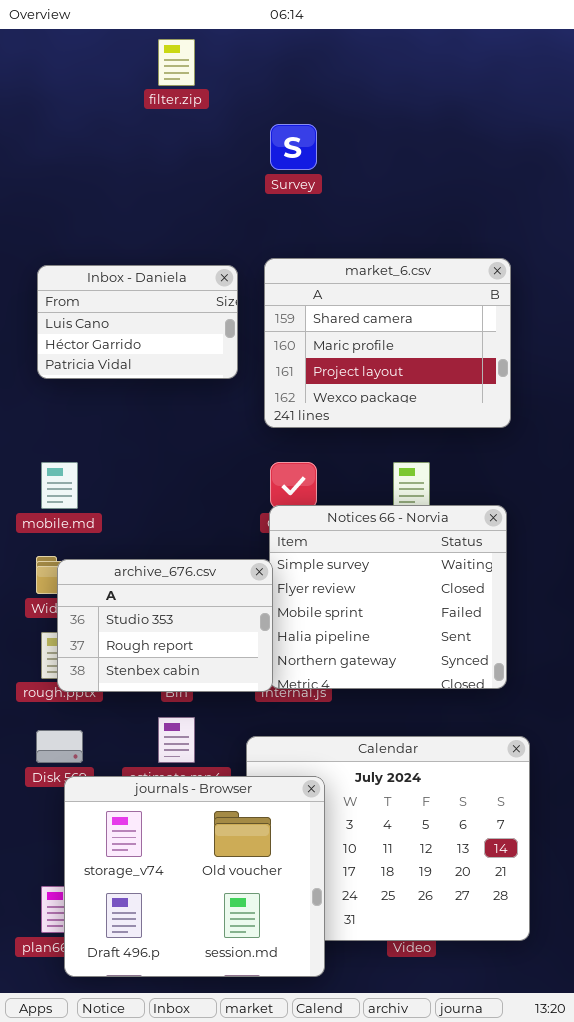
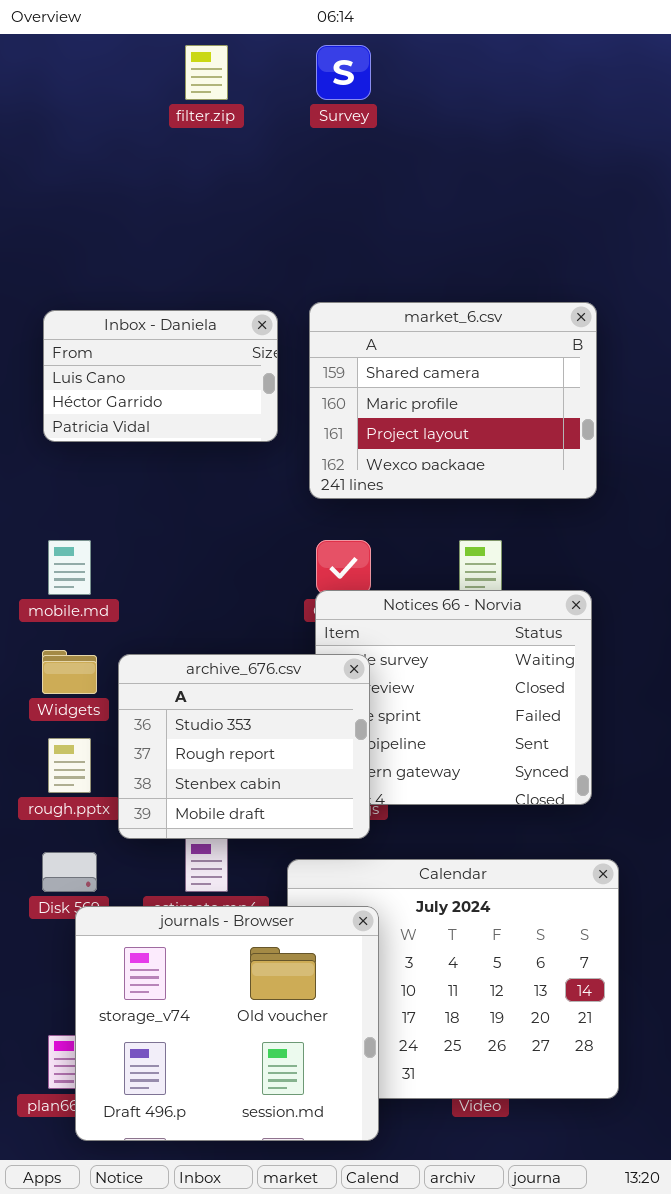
Survey: [270,124,317,170] -> [316,45,371,100], moved
archive_676.csv: [57,559,273,692] -> [118,654,370,839], moved, resized

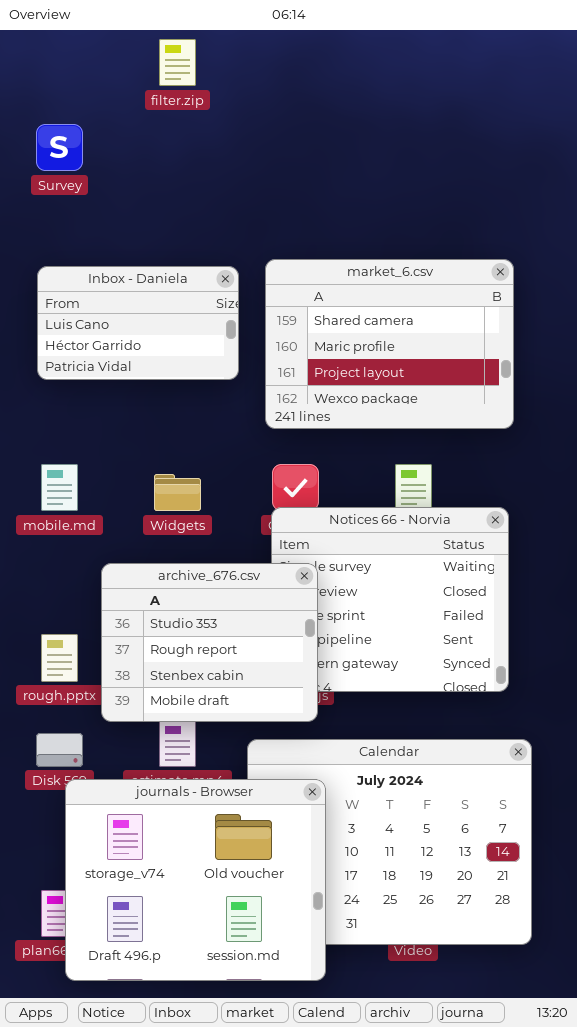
Survey: [316,45,371,100] -> [36,124,83,171], moved
Widgets: [42,650,97,694] -> [154,474,201,511], moved

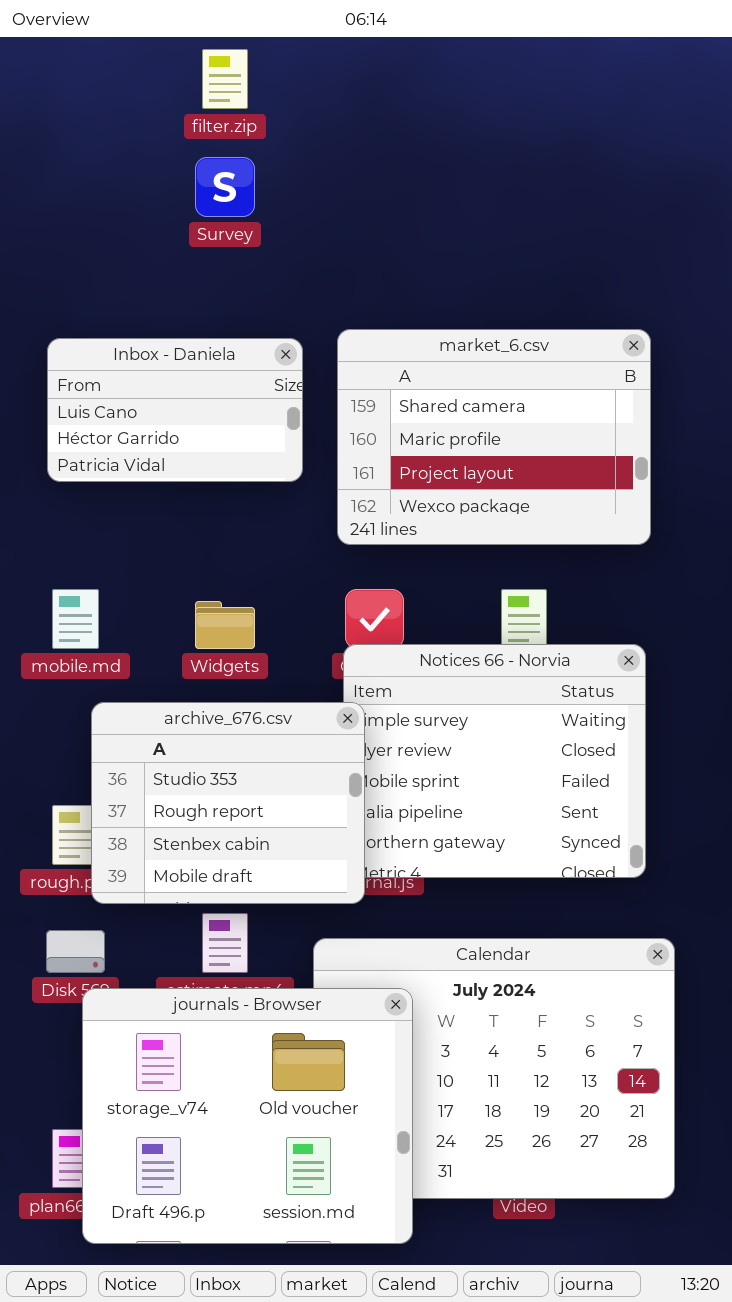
Survey: [36,124,83,171] -> [195,157,255,217], moved
archive_676.csv: [101,563,318,722] -> [91,702,365,904], moved

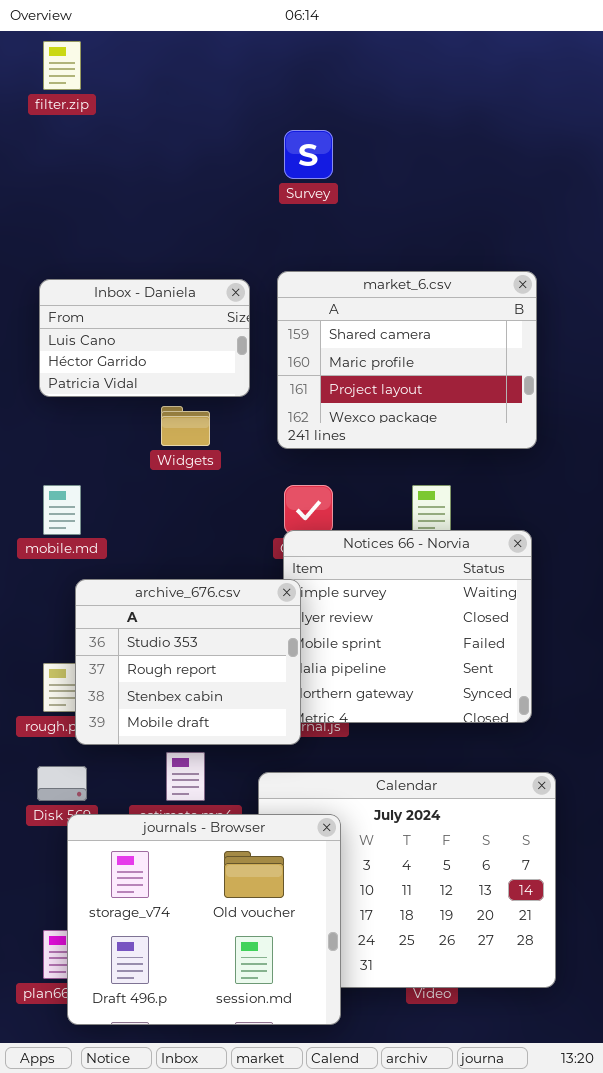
filter.zip: [202,49,248,109] -> [43,41,81,90], moved
Survey: [195,157,255,217] -> [284,130,333,179], moved
Widgets: [195,601,255,649] -> [161,406,210,446], moved

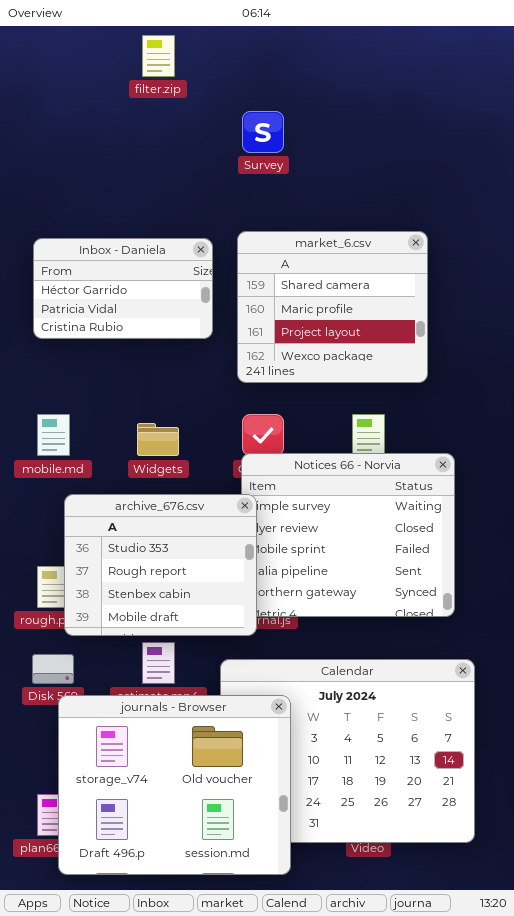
filter.zip: [43,41,81,90] -> [142,35,175,77], moved
market_6.csv: [277,271,537,449] -> [237,231,428,383], resized
Inbox - Daniela: [39,279,250,397] -> [33,238,213,339], scrolled down 1 row
Widgets: [161,406,210,446] -> [137,423,179,456], moved

